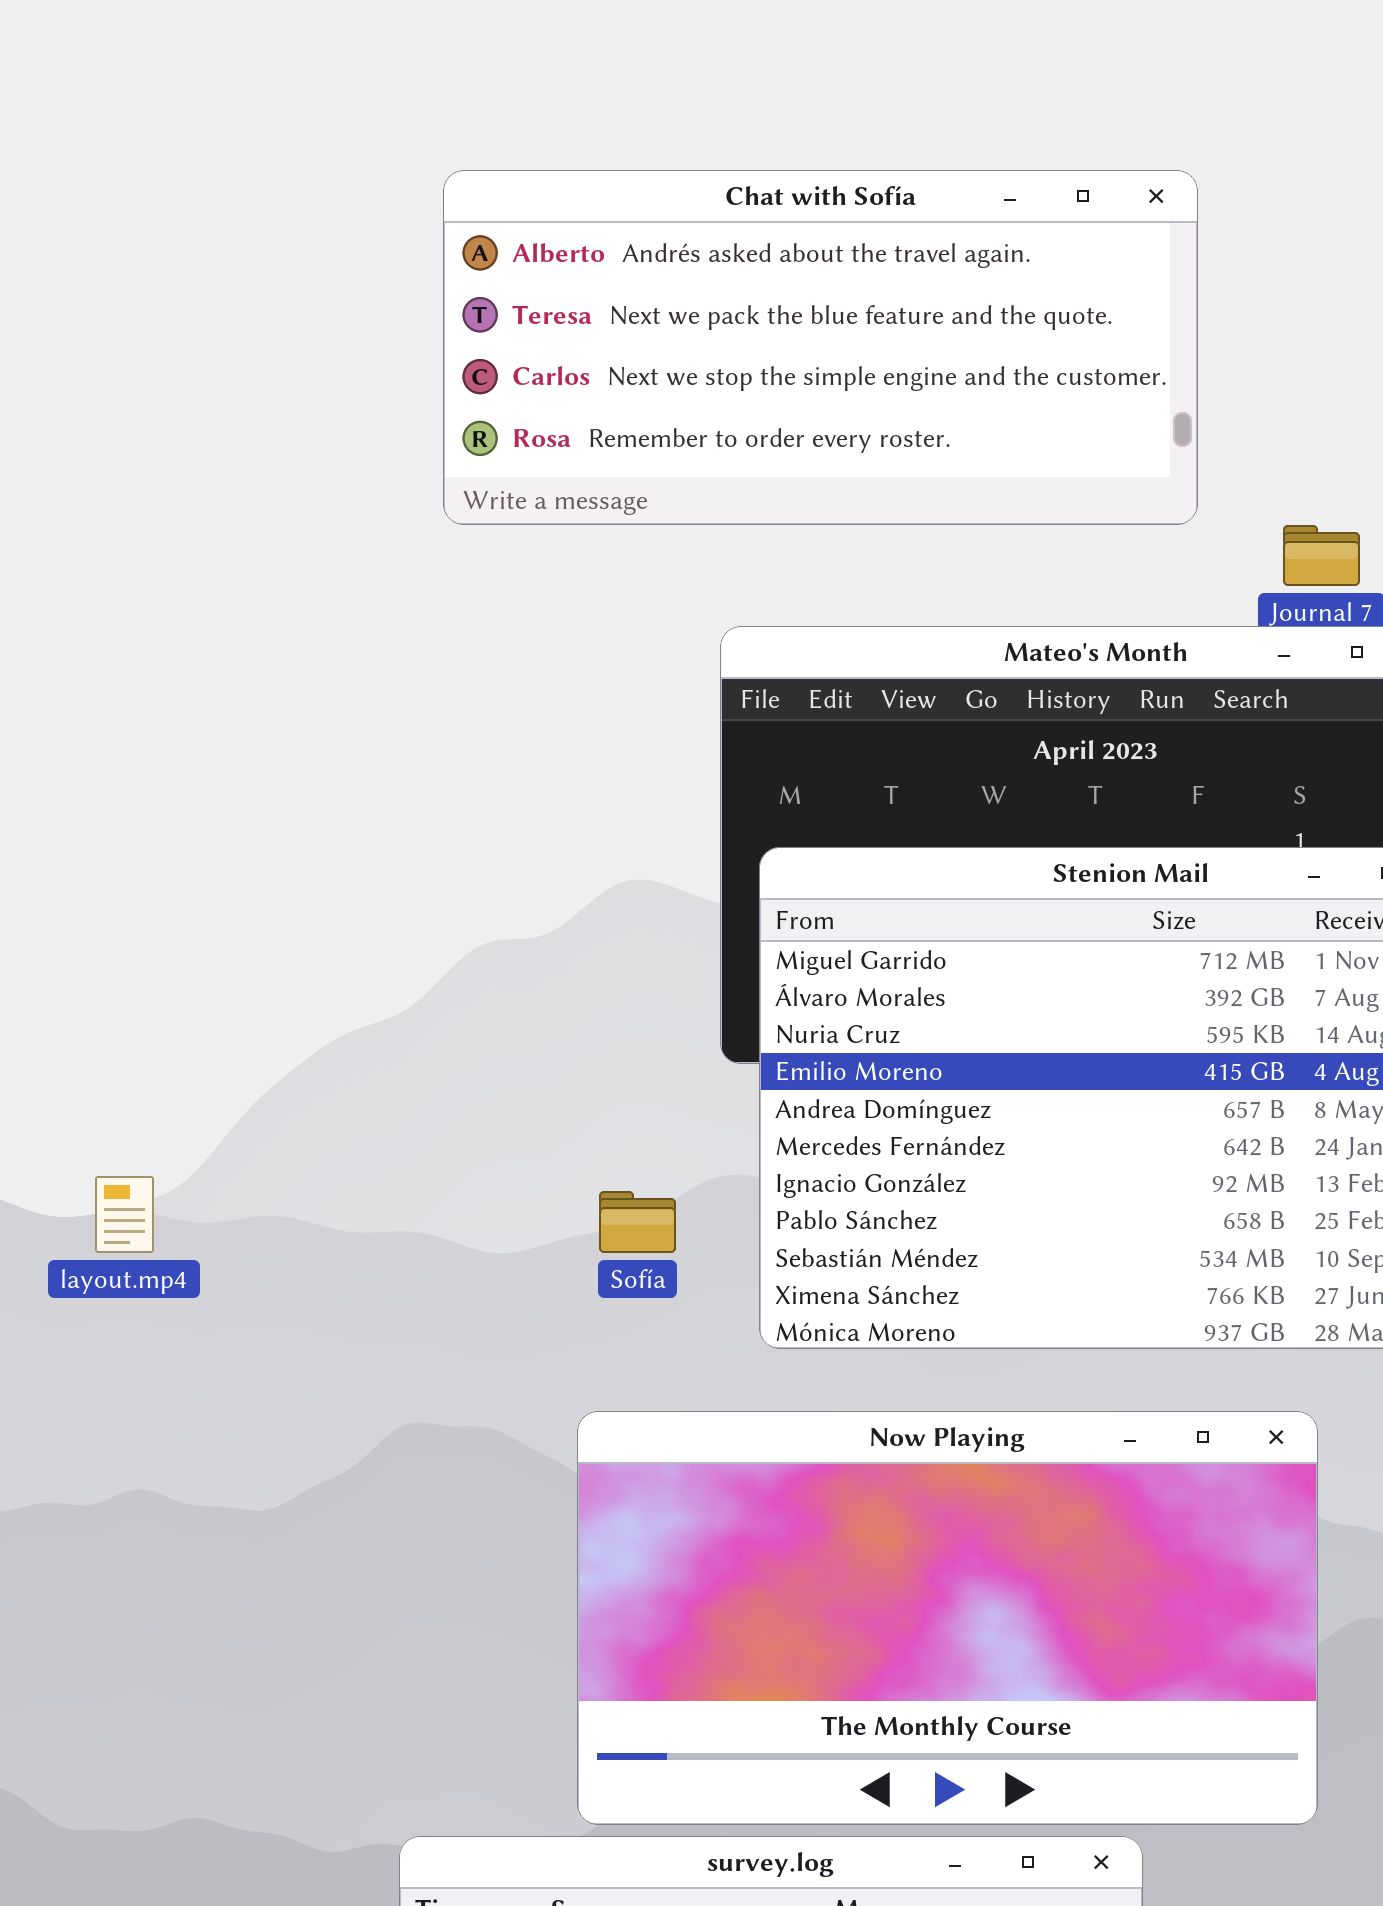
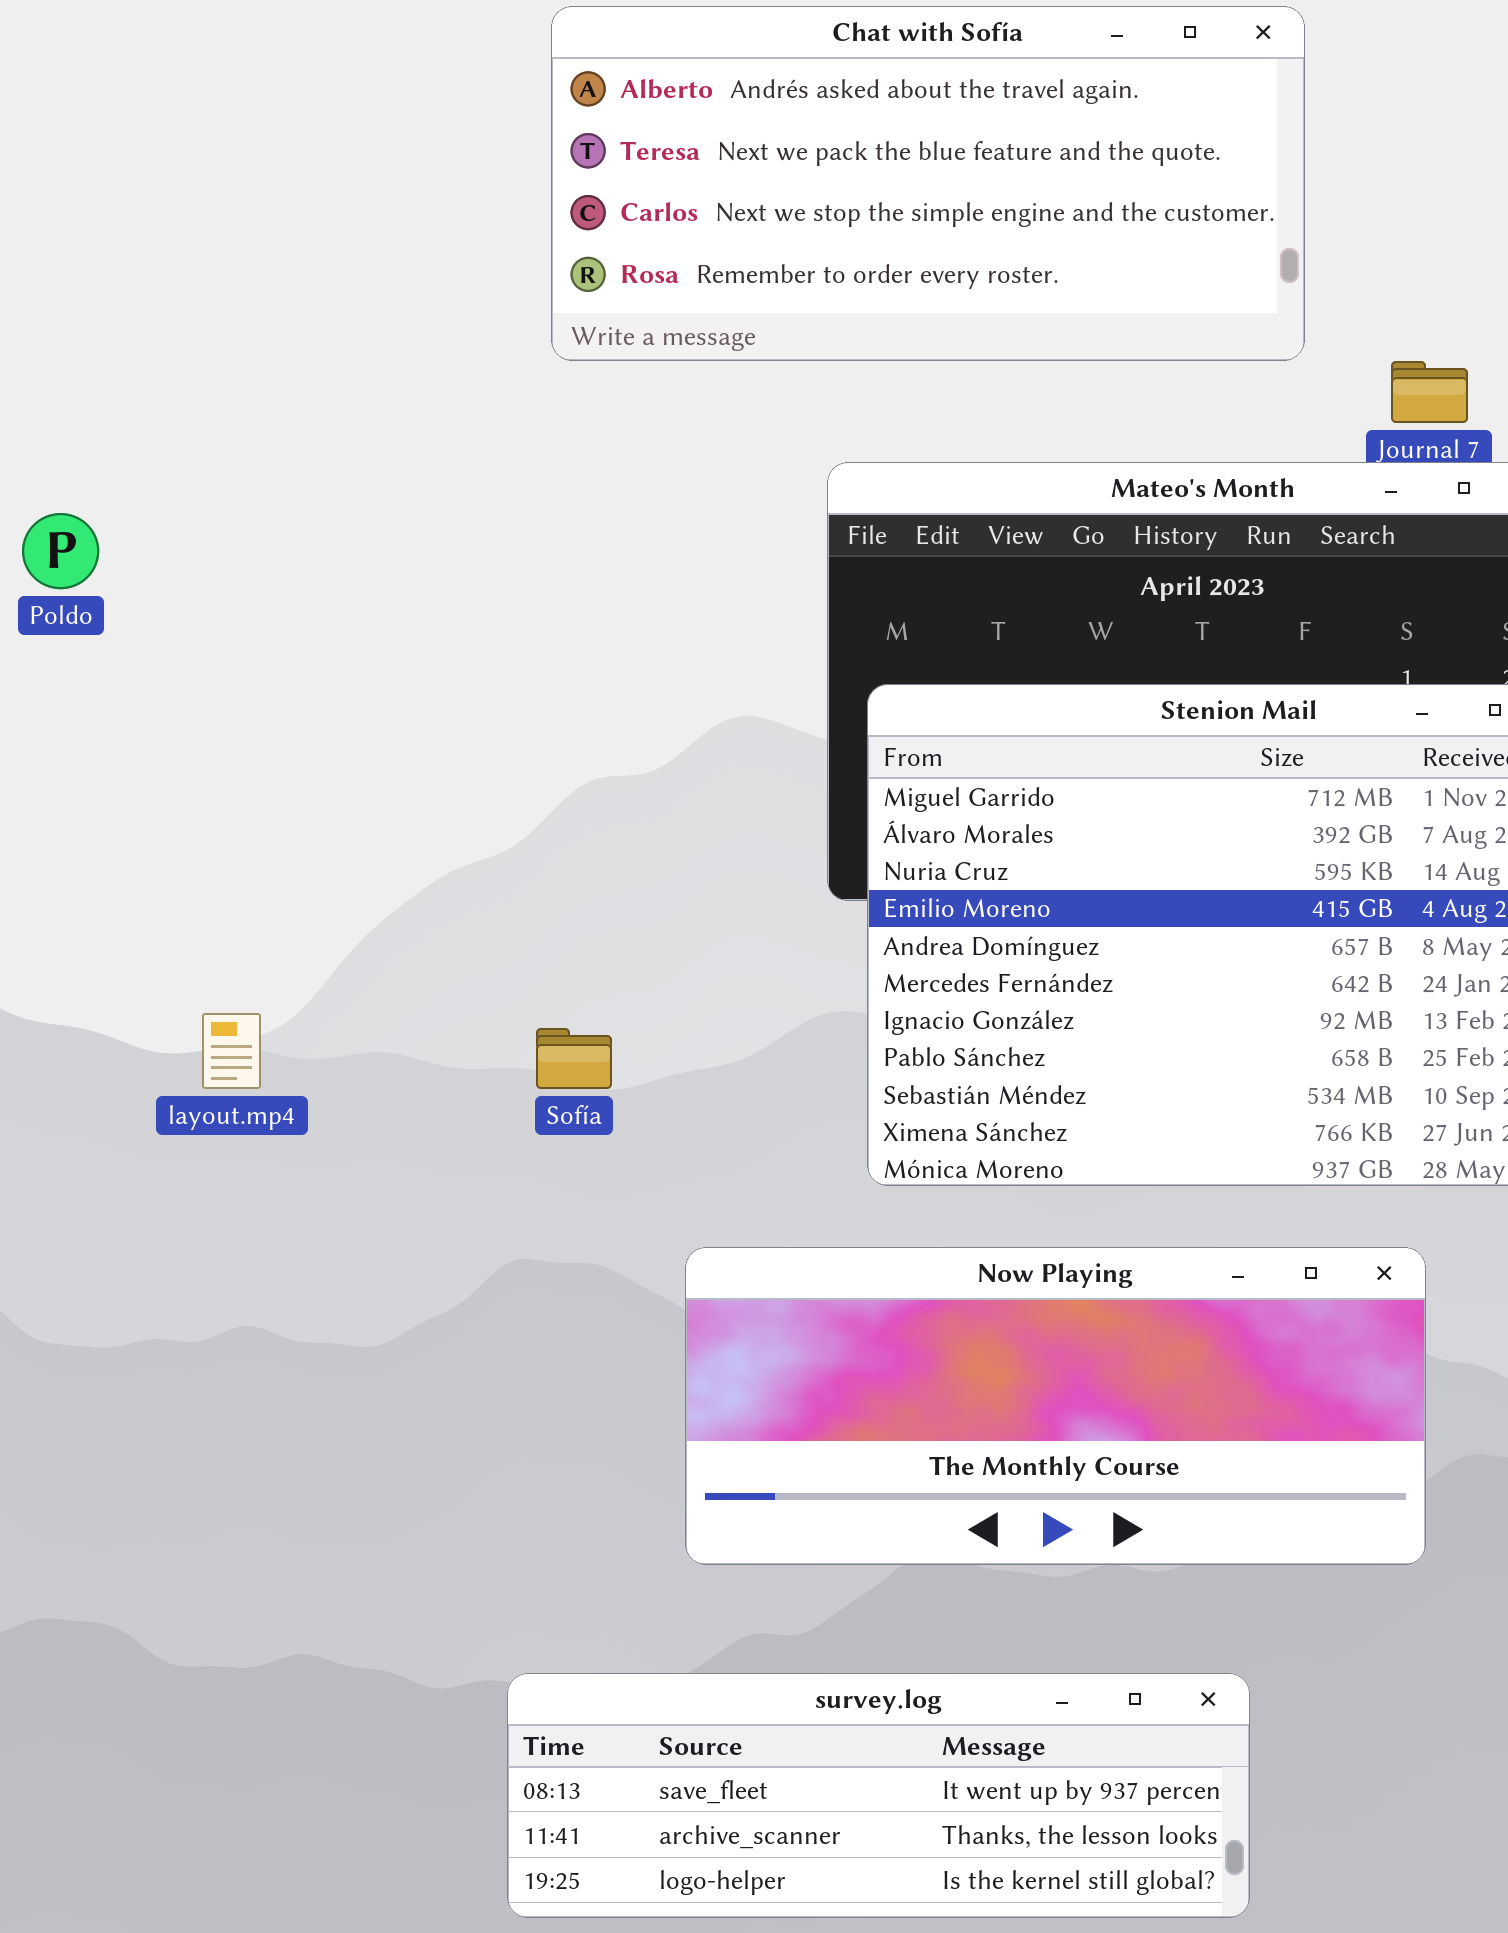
Sofía: [599,1191,676,1253] -> [536,1028,612,1089], moved
Now Playing: [577,1411,1318,1825] -> [685,1247,1426,1565], resized

